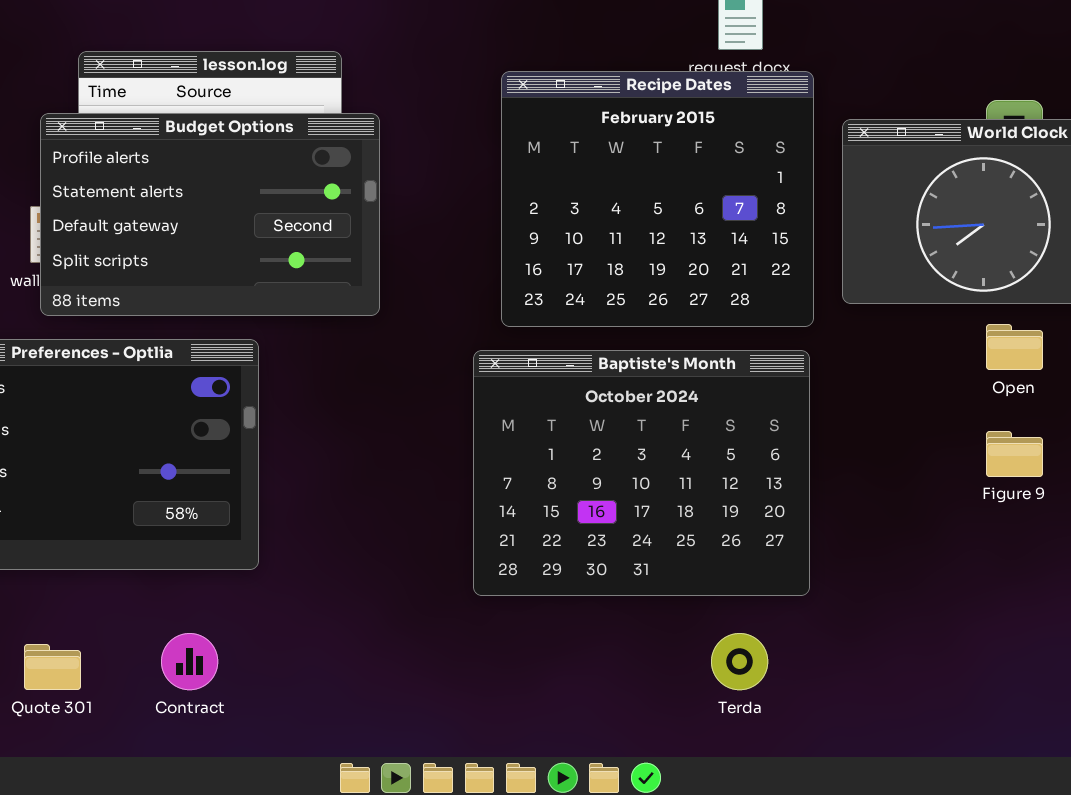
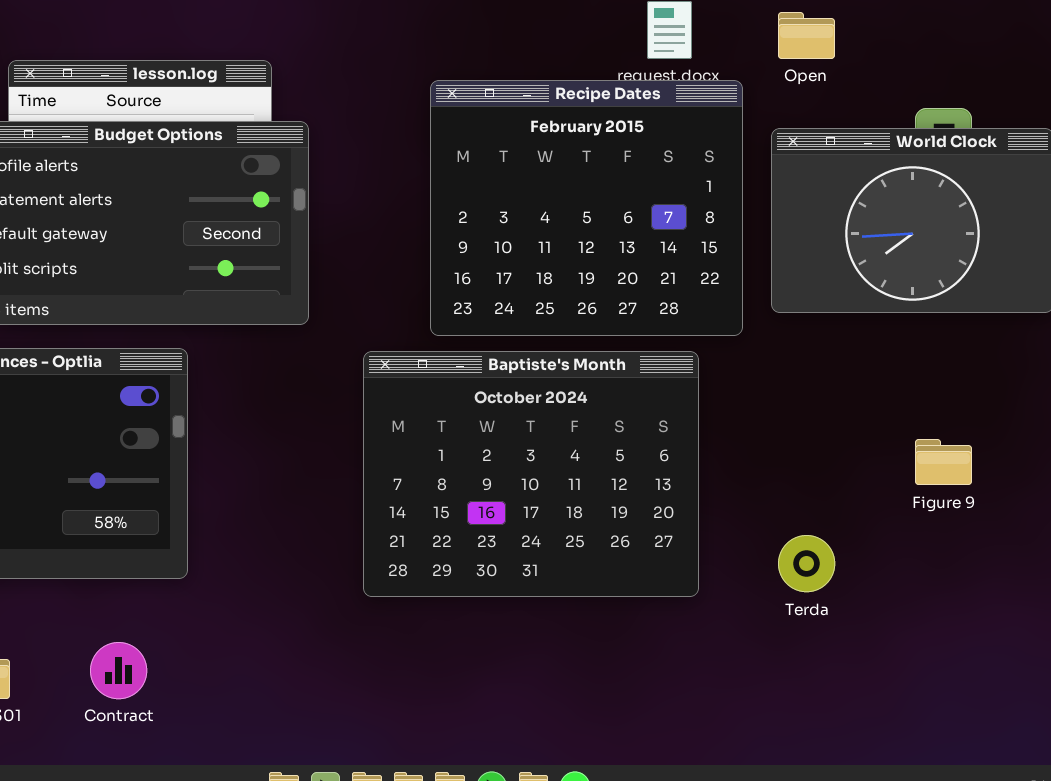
Open: [986,324,1043,370] -> [778,12,835,59], moved
Baptiste's Month: [473,350,810,596] -> [363,351,699,597], moved
Terda: [711,633,768,690] -> [778,535,835,592], moved

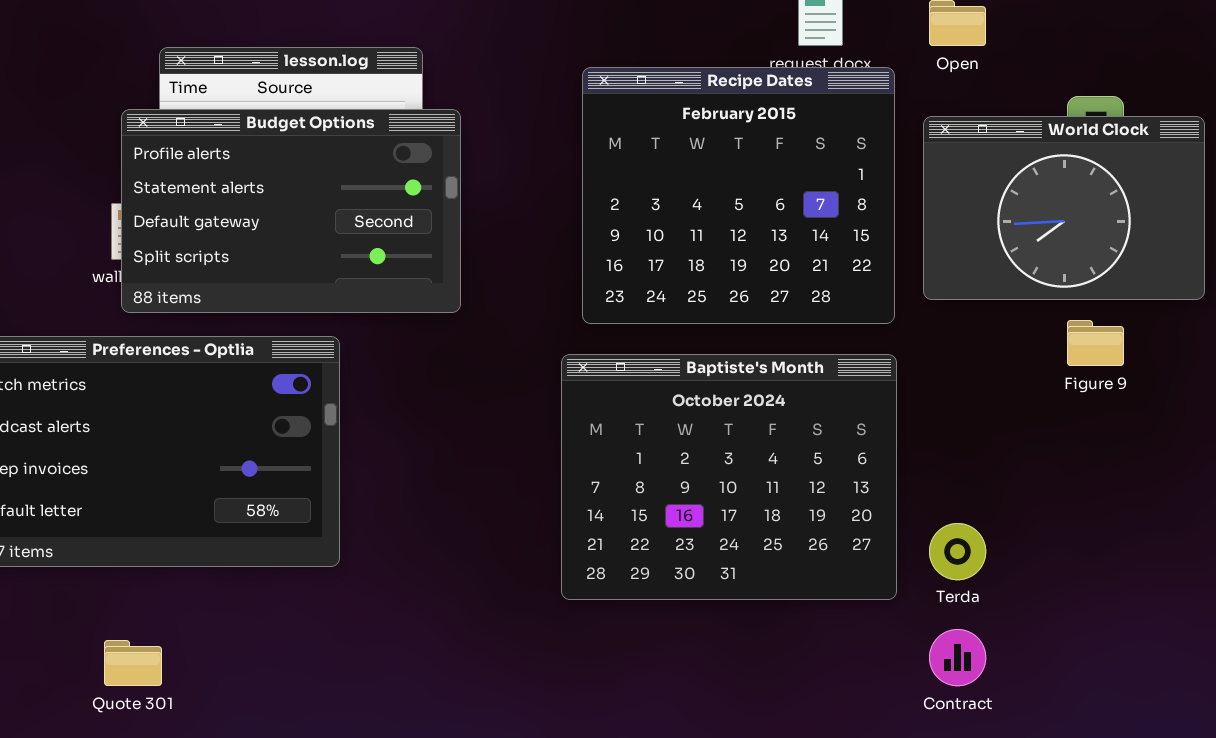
Baptiste's Month: [363,351,699,597] -> [561,354,897,600], moved
Figure 9: [915,439,972,485] -> [1067,320,1124,366], moved
Contract: [90,642,147,699] -> [929,629,986,686], moved

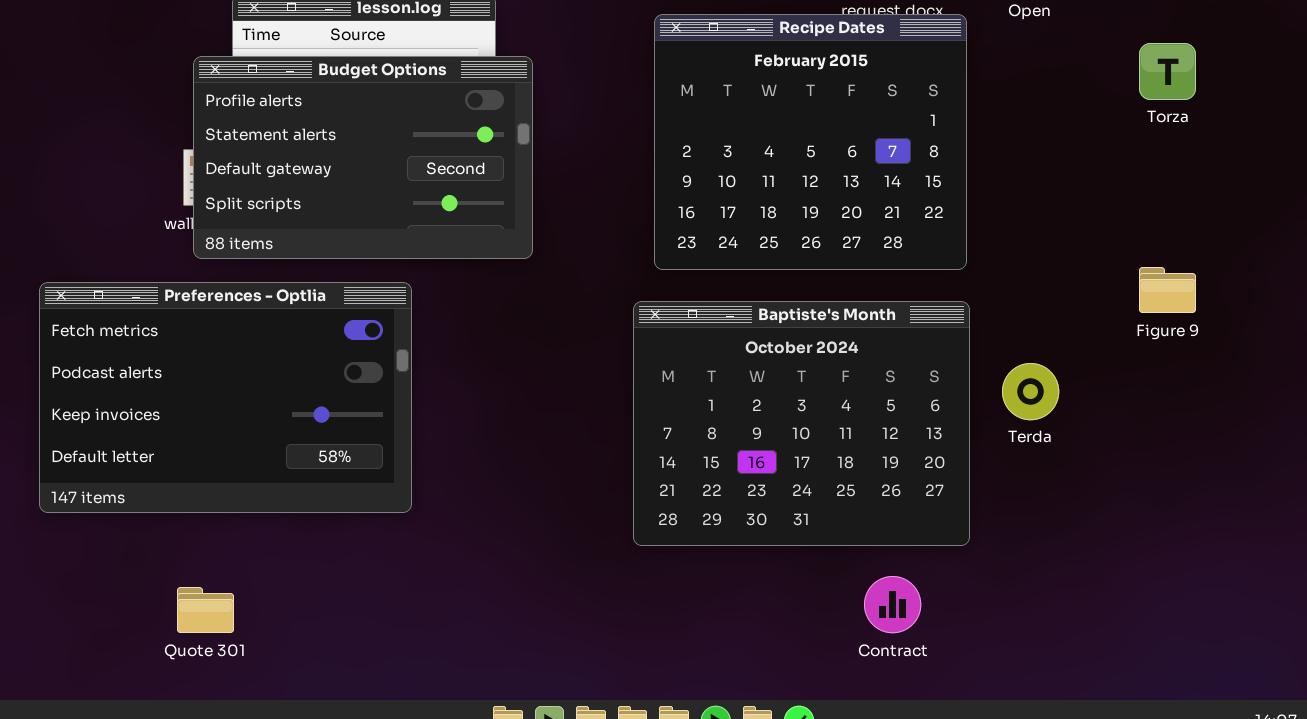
World Clock: [923,116,1205,300] -> none, closed
Terda: [929,523,986,580] -> [1002,363,1059,420], moved
Contract: [929,629,986,686] -> [864,576,921,633], moved

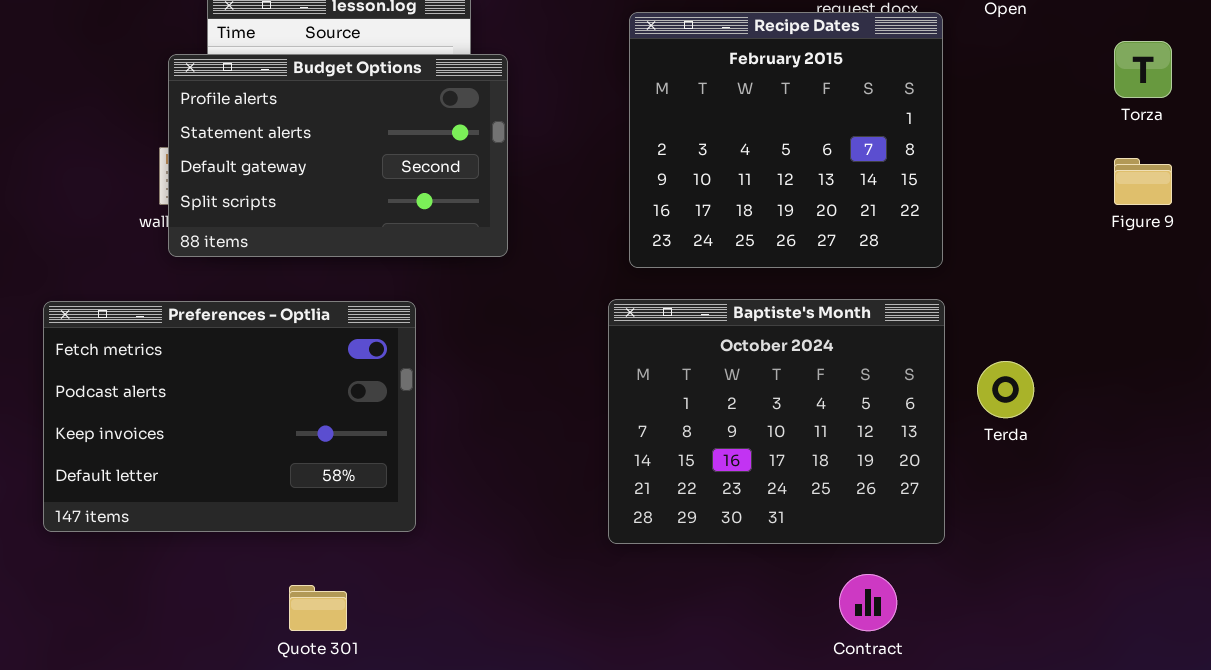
Figure 9: [1139,267,1196,313] -> [1114,158,1172,205], moved
Preferences - Optlia: [39,282,412,513] -> [43,301,416,532], moved
Quote 301: [177,587,234,633] -> [289,585,347,631], moved

